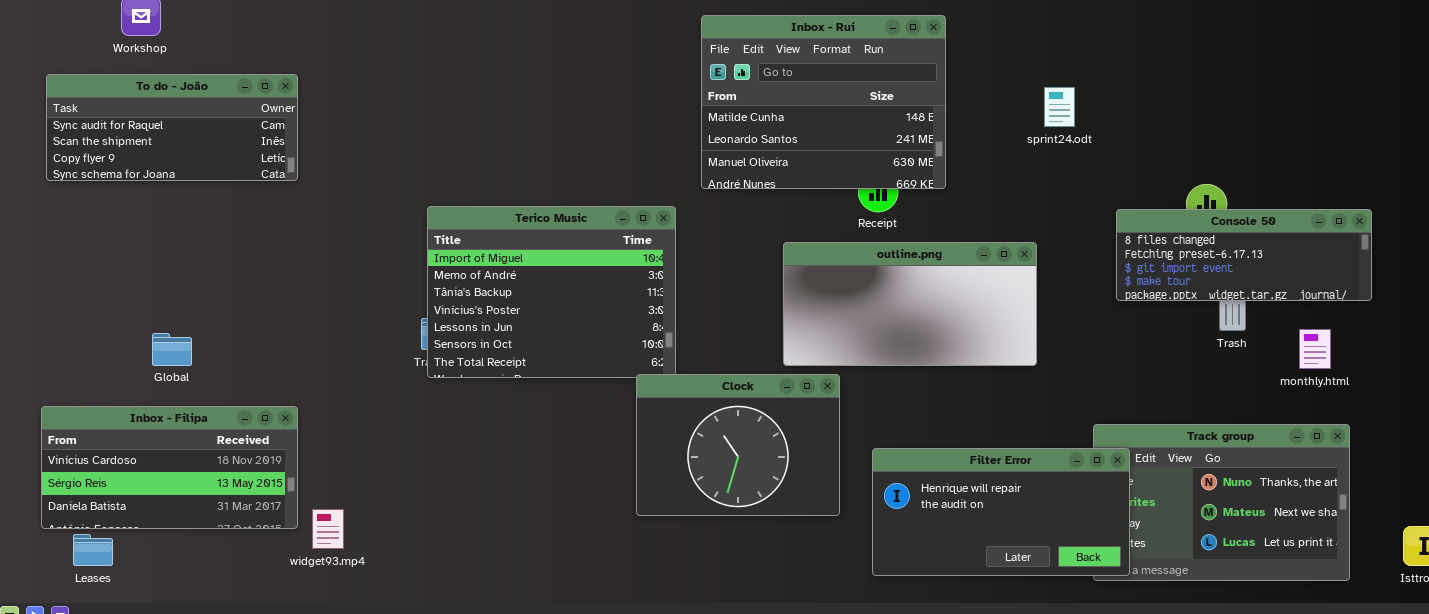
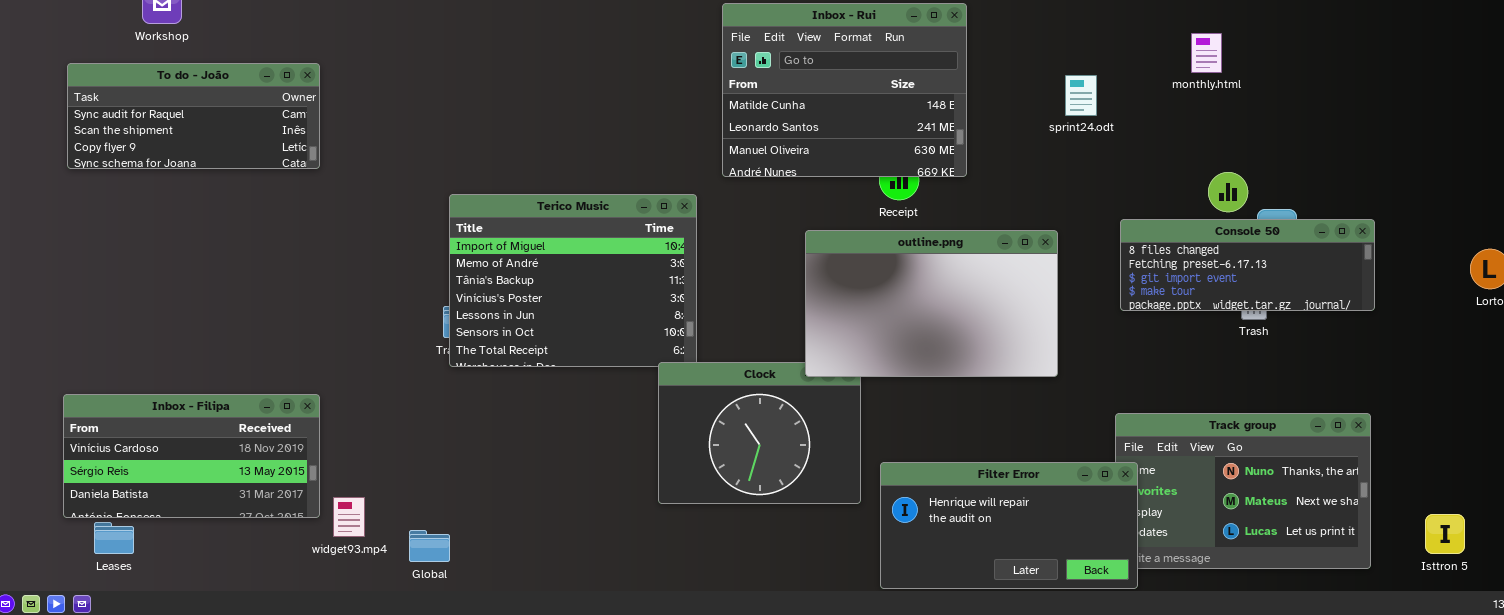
Console 50: [1116,209,1372,301] -> [1120,219,1375,311], moved
outline.png: [783,242,1037,366] -> [805,230,1058,377], resized
monthly.html: [1299,329,1331,369] -> [1191,33,1222,73], moved
Global: [152,333,192,366] -> [409,530,450,562], moved
Filter Error: [872,448,1130,576] -> [880,462,1138,589], moved

